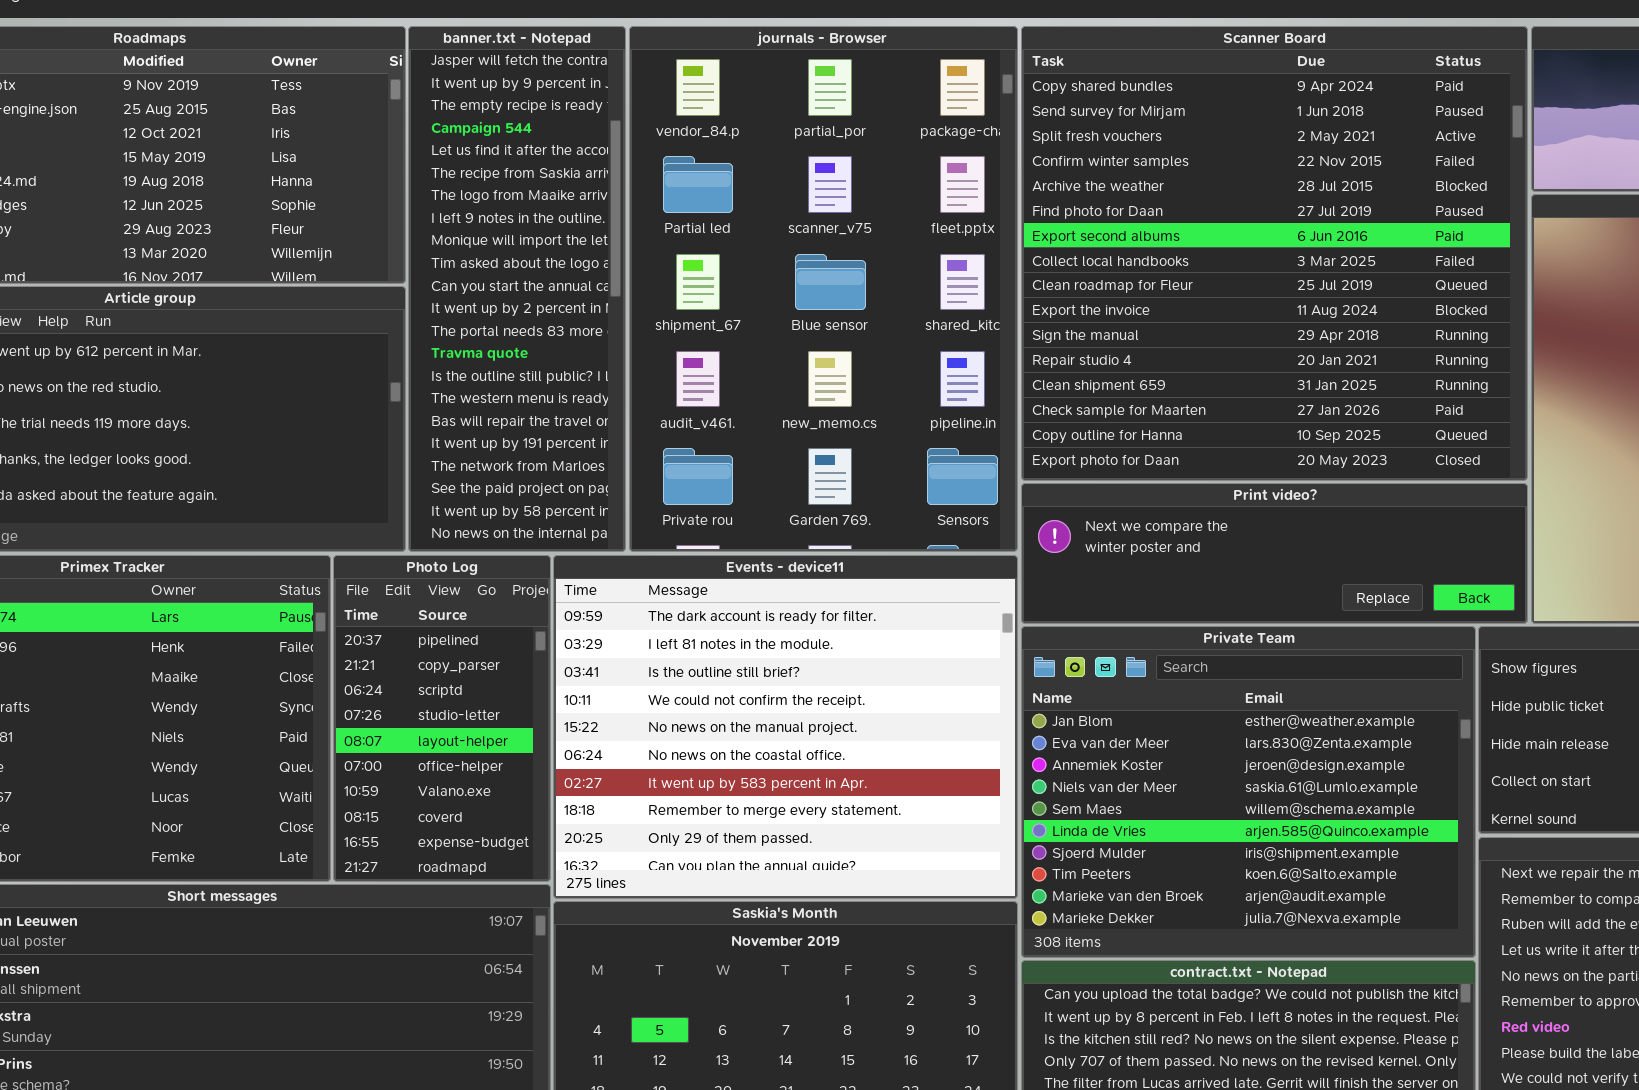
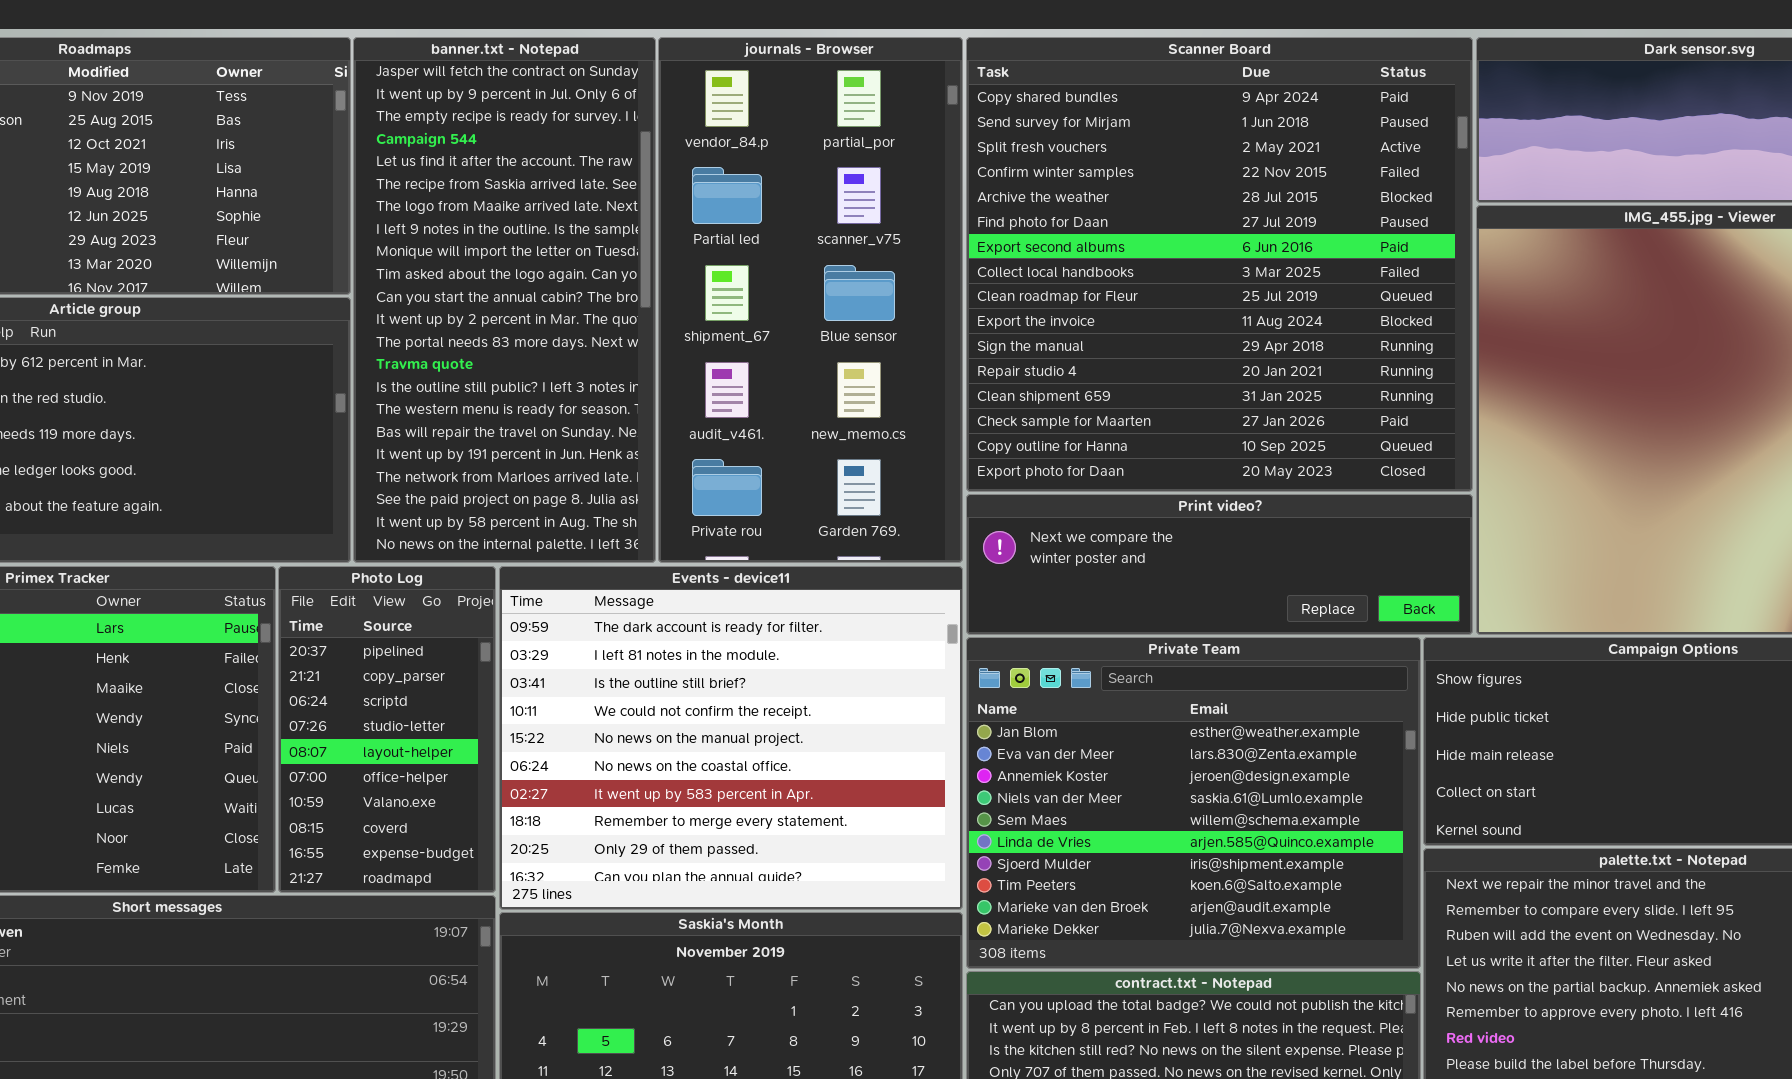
banner.txt - Notepad: [408,26,626,552] -> [353,37,656,563], resized
journals - Browser: [629,26,1018,552] -> [658,37,963,563], resized

